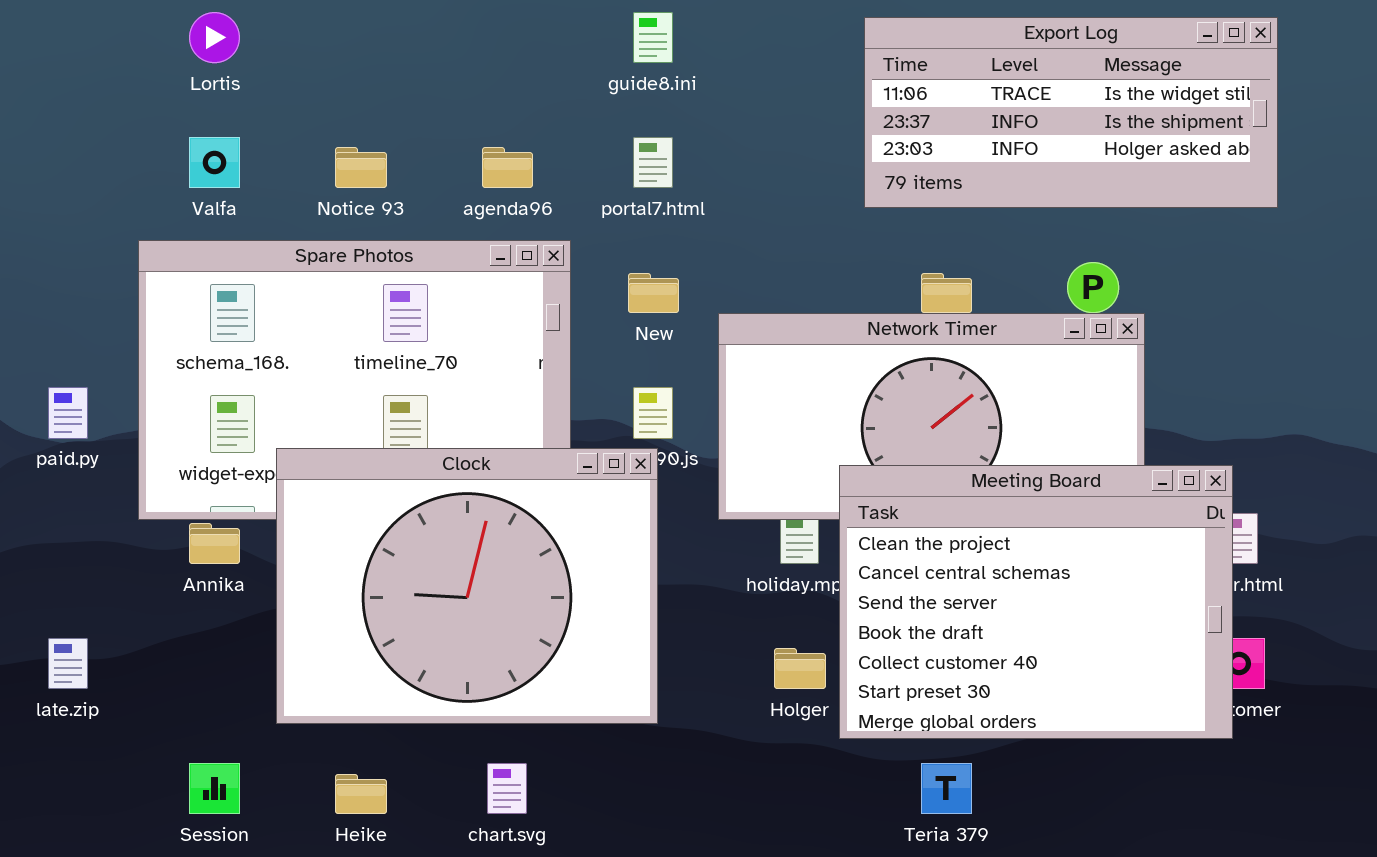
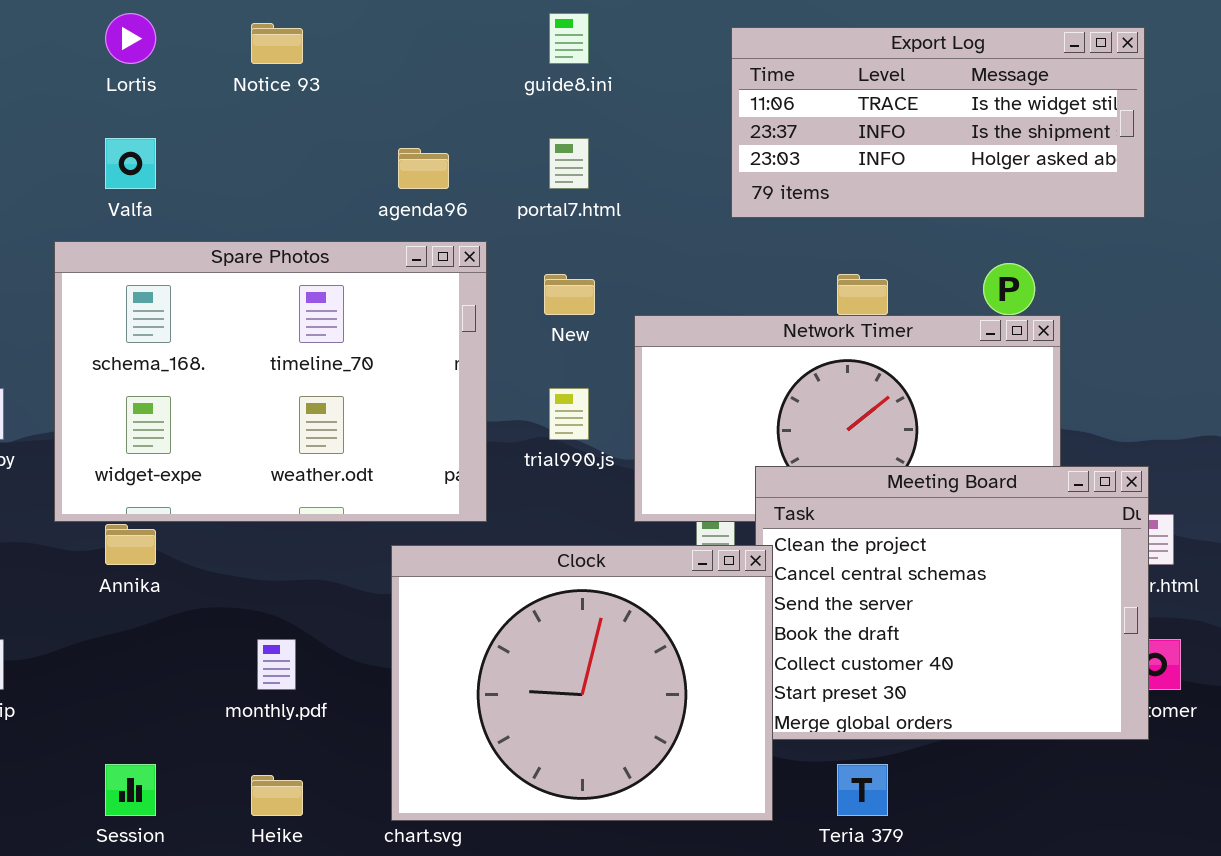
Export Log: [864,17,1278,208] -> [731,27,1145,218], moved
Notice 93: [335,147,387,188] -> [251,23,303,64], moved
Clock: [276,448,658,724] -> [391,545,773,821], moved

